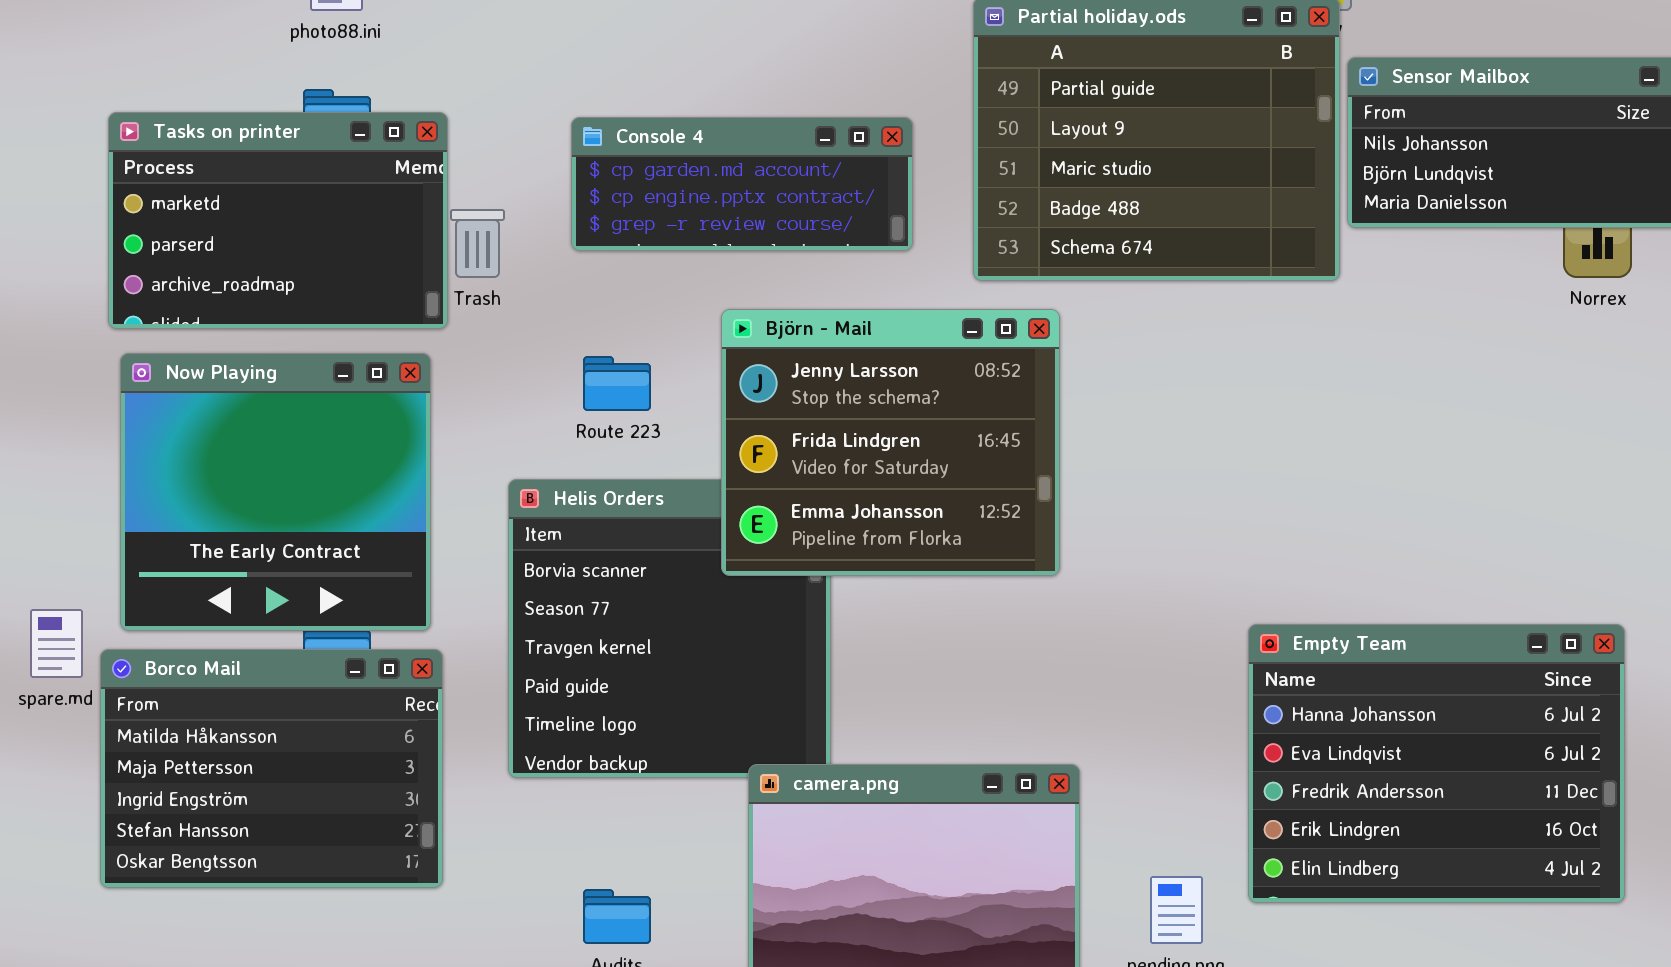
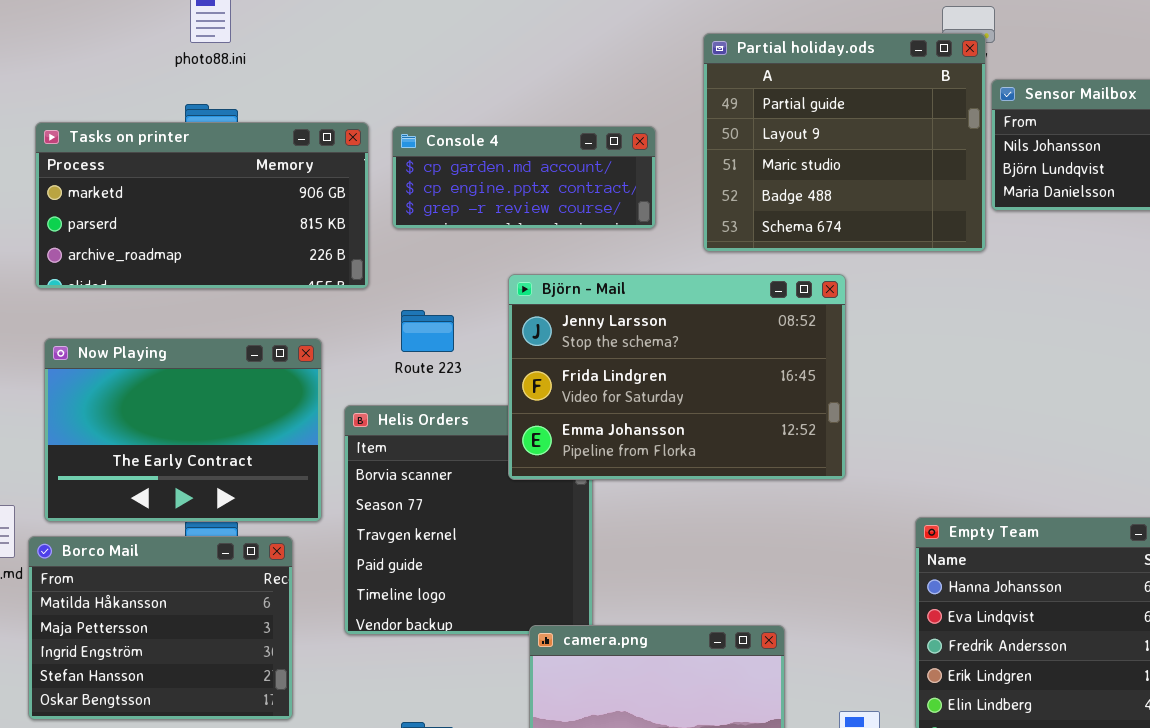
Tasks on printer: [108,112,448,329] -> [35,122,369,289], resized
Björn - Mail: [721,309,1060,576] -> [508,274,846,480], resized
Now Playing: [120,353,431,631] -> [44,338,322,522], resized

